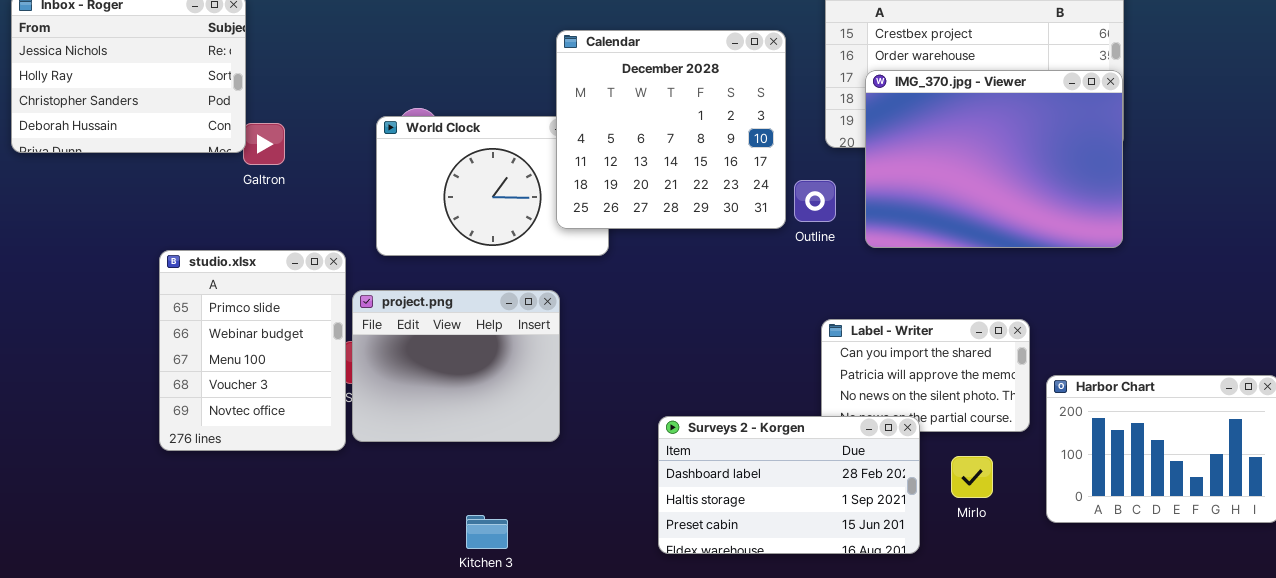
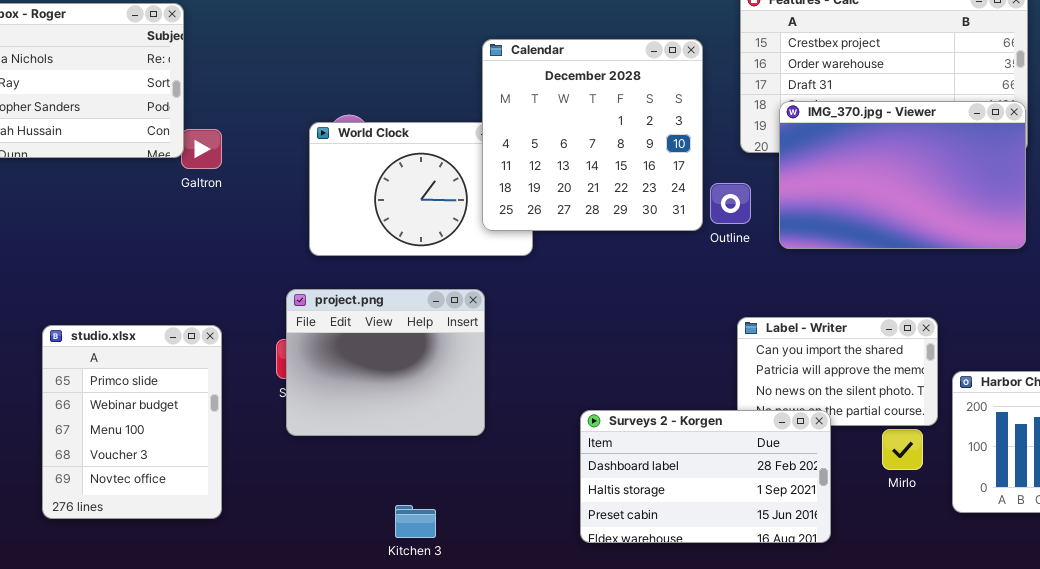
IMG_370.jpg - Viewer: [865,70,1123,248] -> [779,101,1026,249], resized
studio.xlsx: [159,250,346,451] -> [42,325,222,519], moved
Mirlo: [951,456,993,498] -> [882,429,923,470], moved

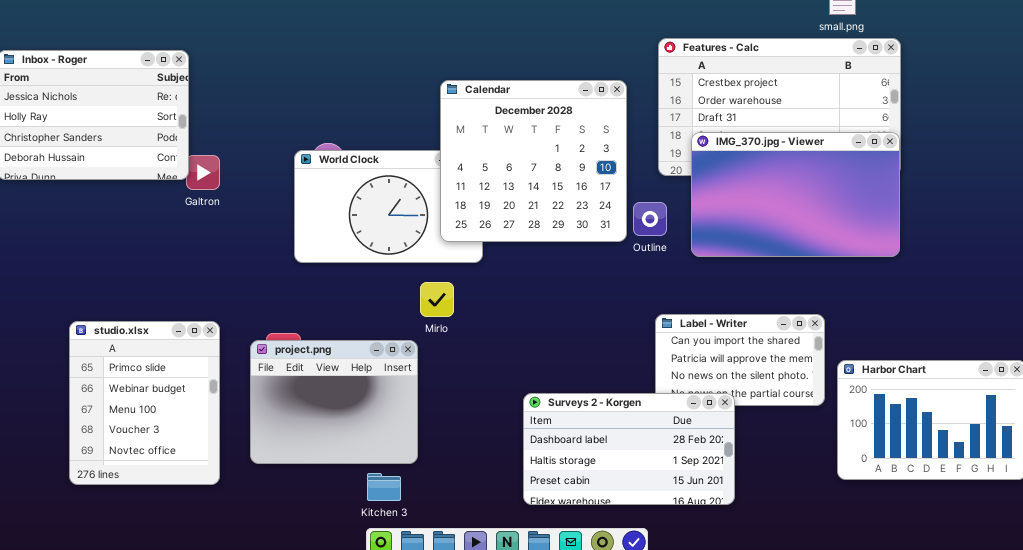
project.png: [286,289,485,436] -> [250,340,418,464], moved
Mirlo: [882,429,923,470] -> [420,282,454,317], moved

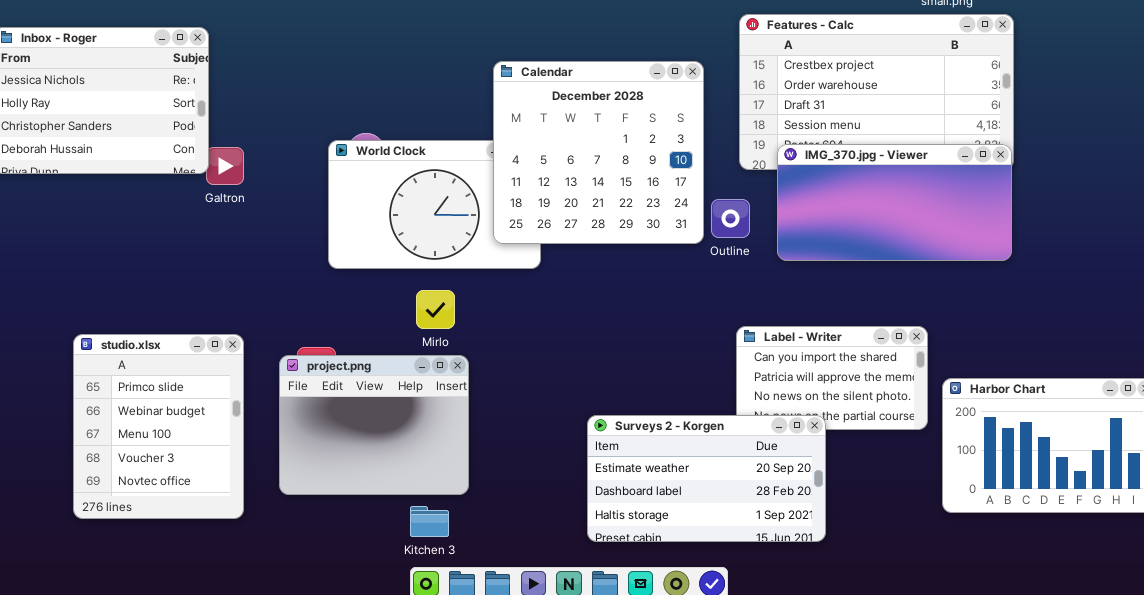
IMG_370.jpg - Viewer: [691,132,900,257] -> [777,144,1012,261], resized
Mirlo: [420,282,454,317] -> [416,290,455,329], moved
Surveys 2 - Korgen: [523,393,735,505] -> [587,415,826,542], scrolled up 1 row

